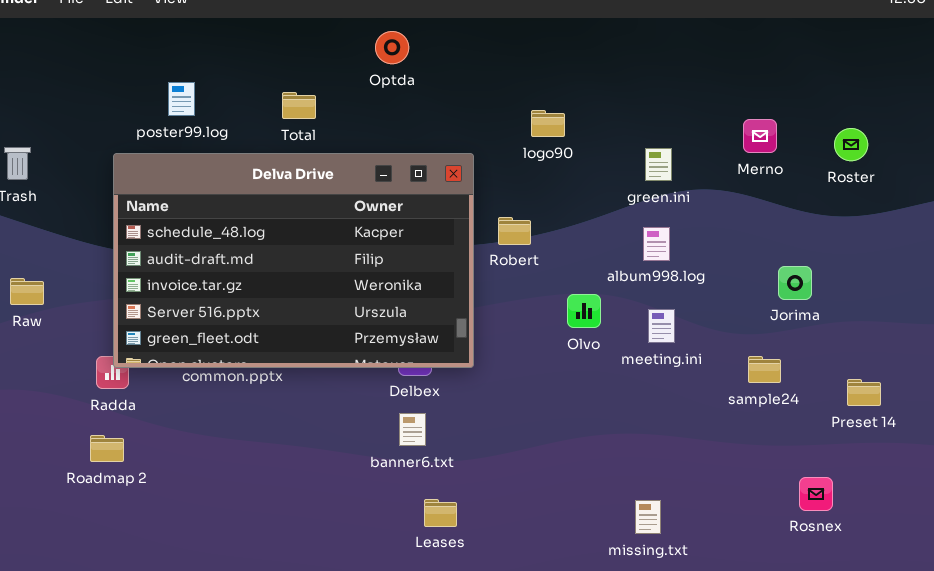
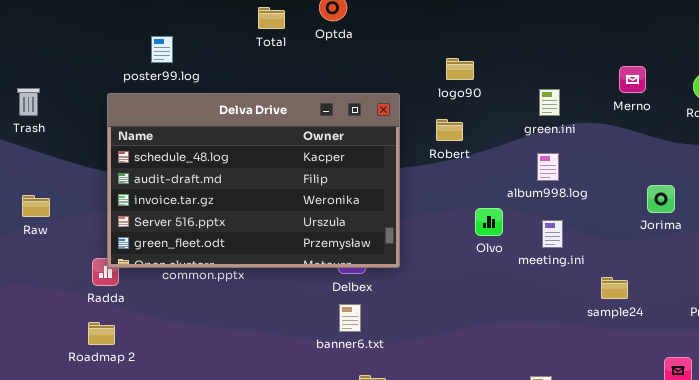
Total: [282,92,316,119] -> [258,7,285,29], moved
Robert: [498,217,531,245] -> [436,119,463,141], moved
sample24: [748,356,781,383] -> [601,277,628,299], moved

